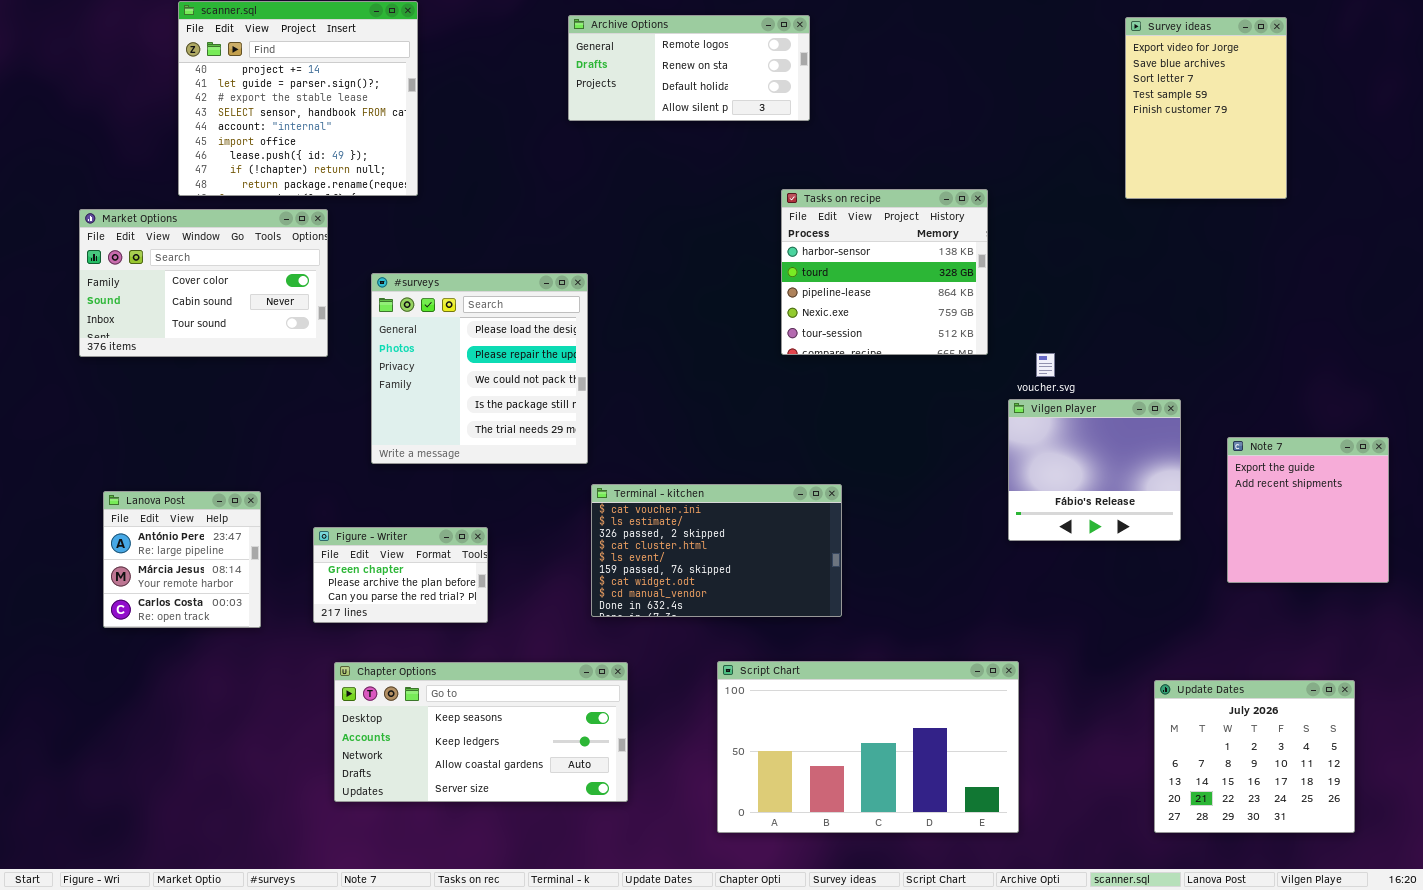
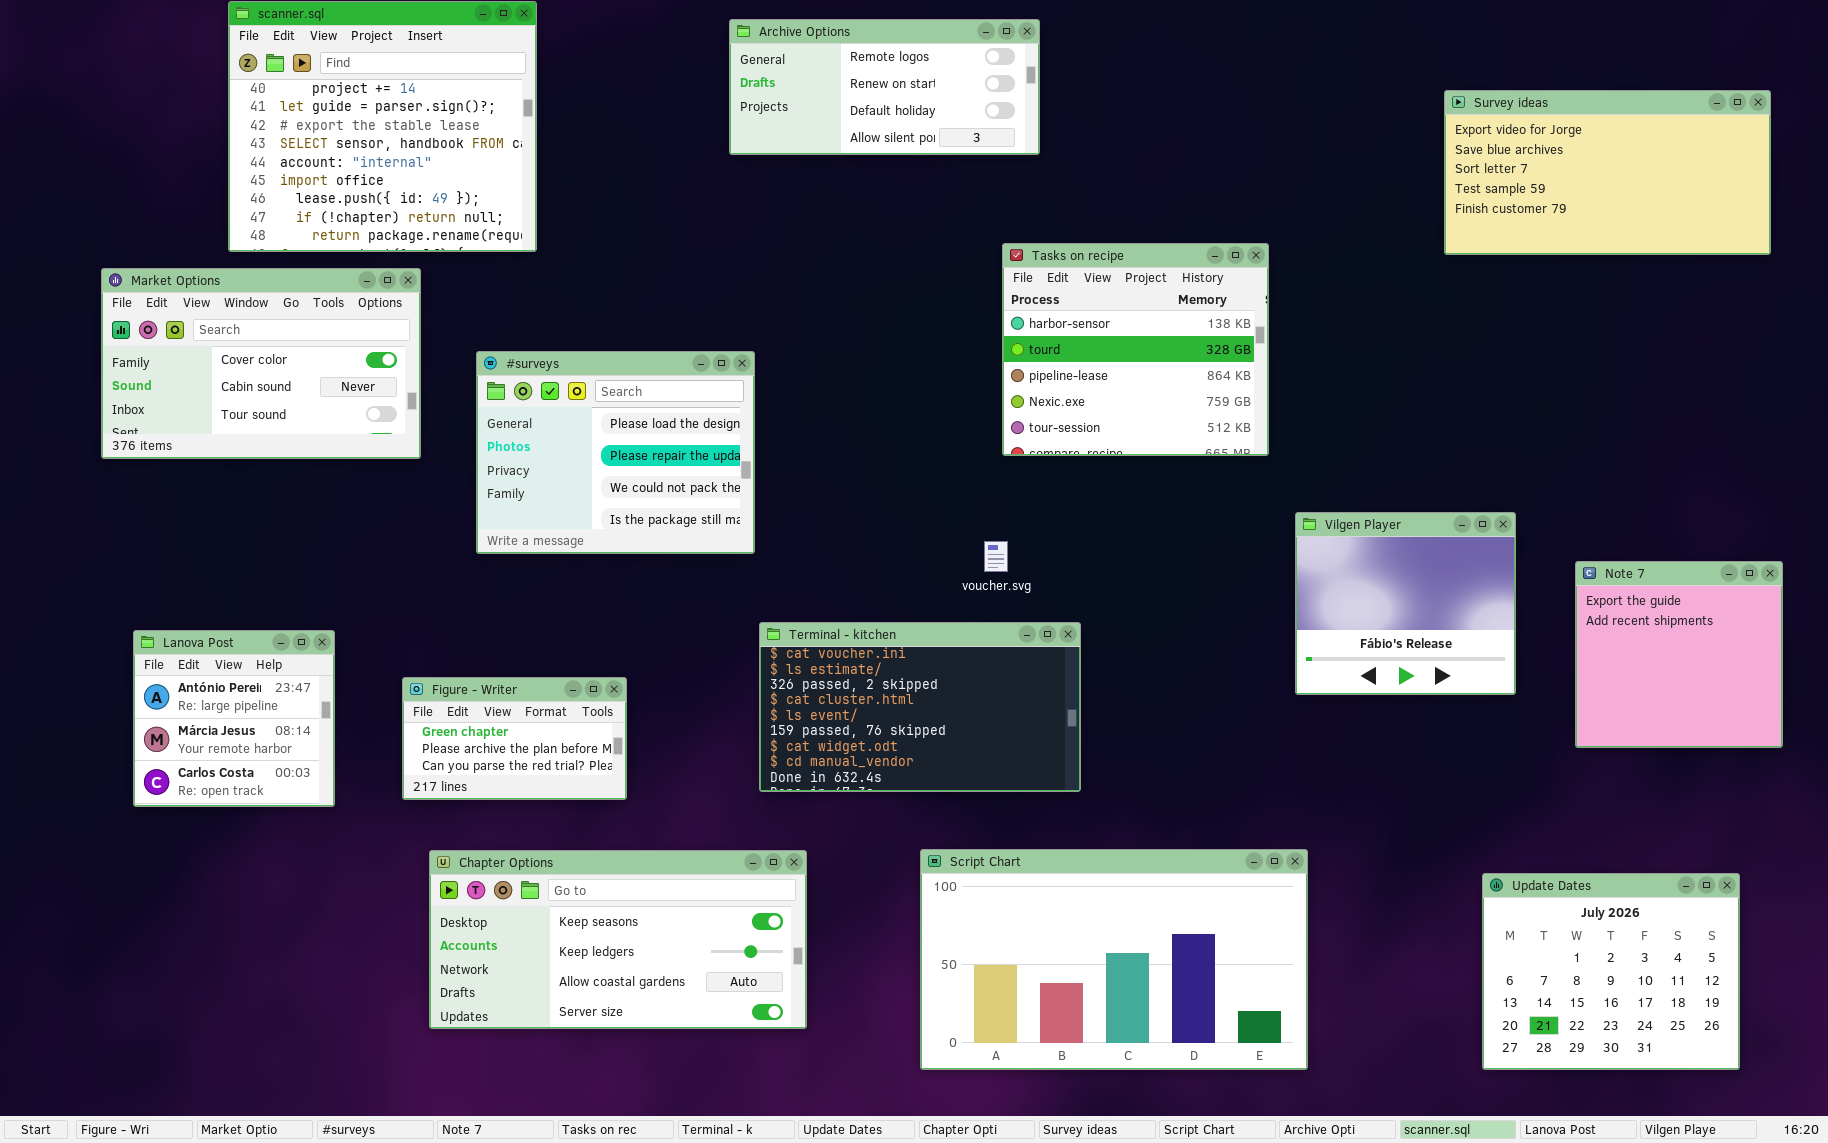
Survey ideas: [1125,17,1287,199] -> [1444,90,1771,255], resized
#surveys: [371,273,588,464] -> [476,351,755,554], resized
voucher.svg: [1036,353,1055,377] -> [984,541,1008,572], moved

